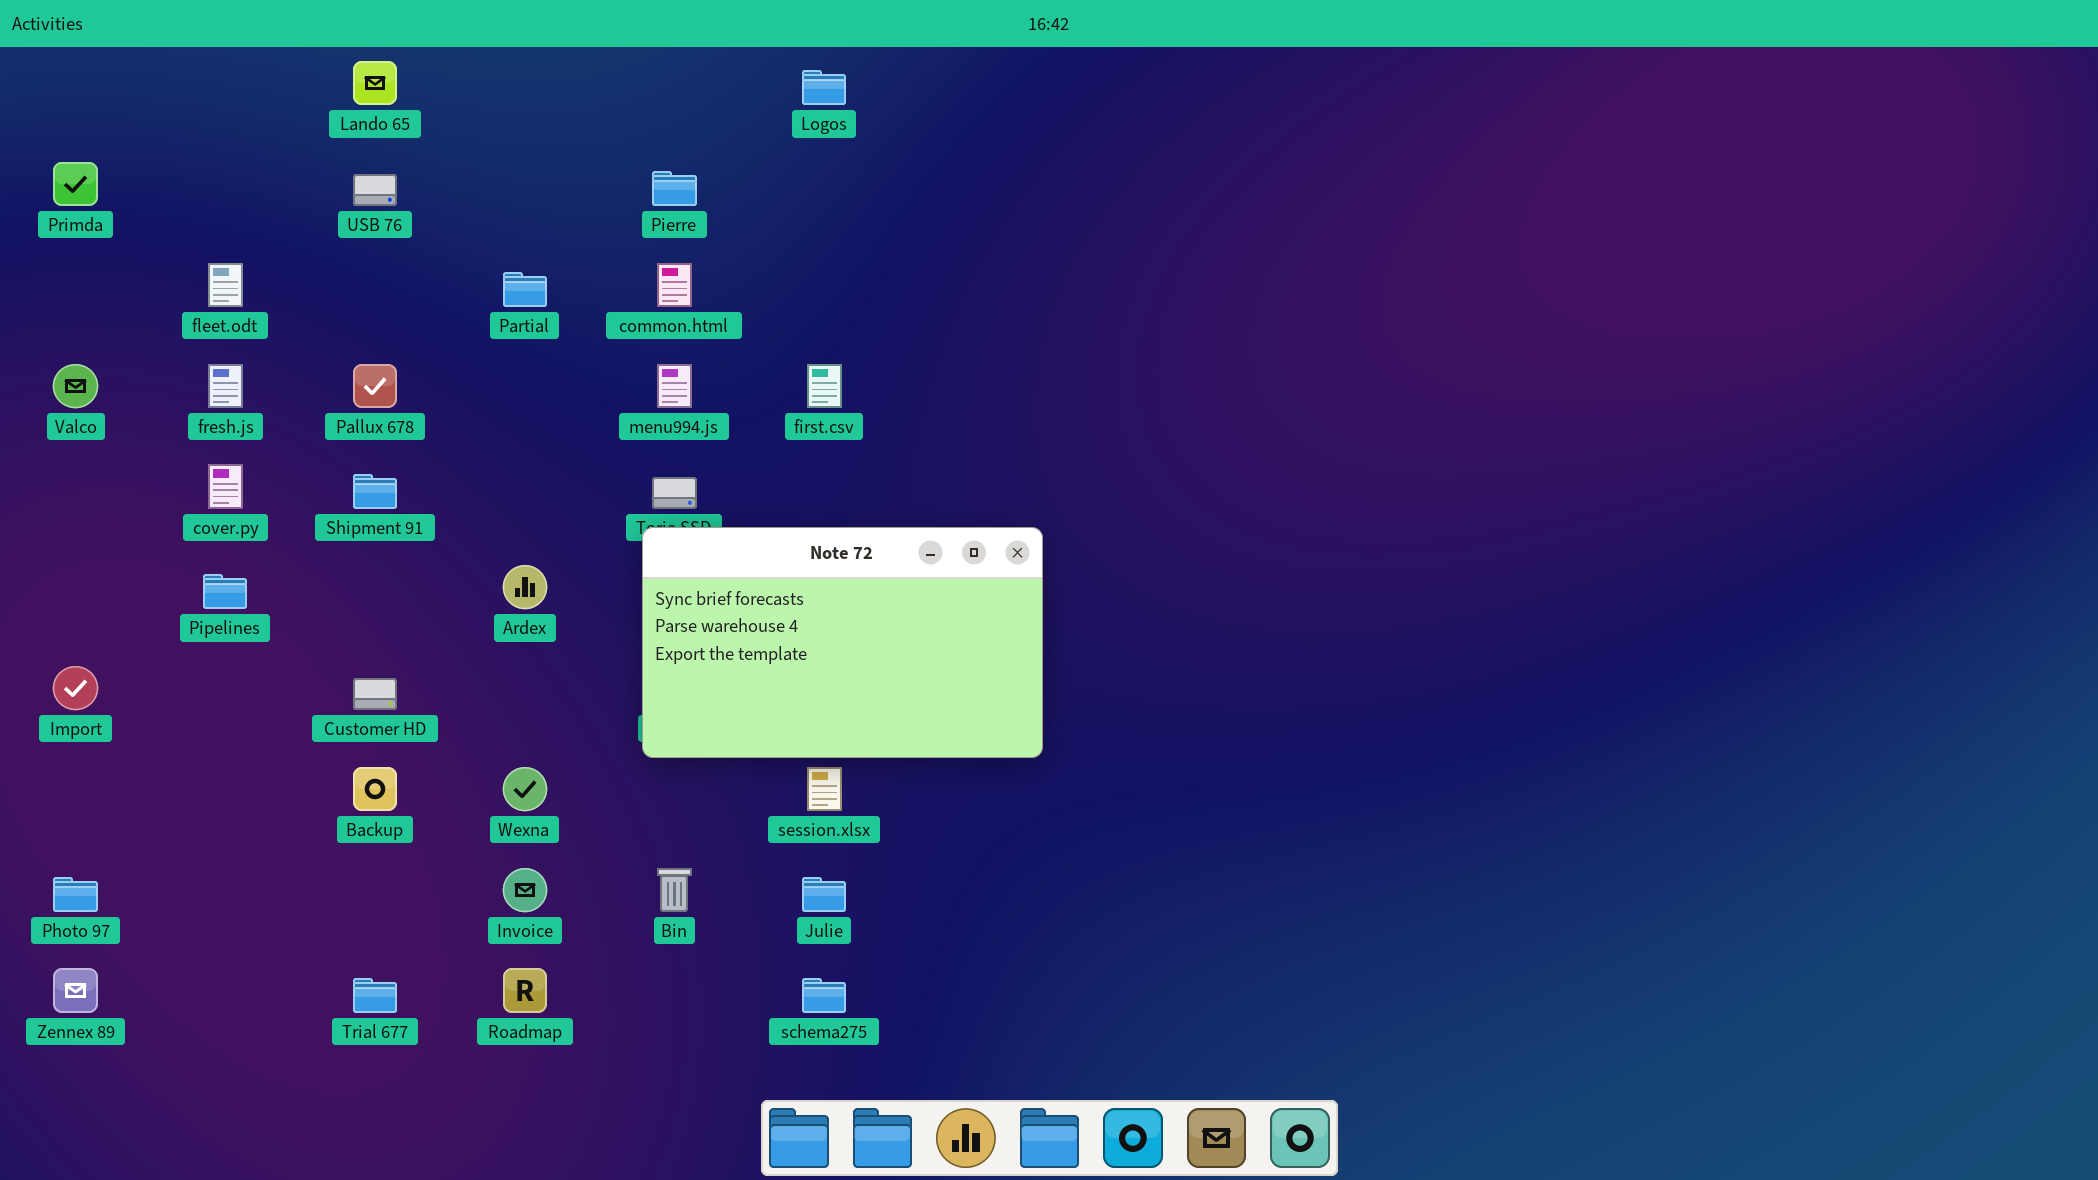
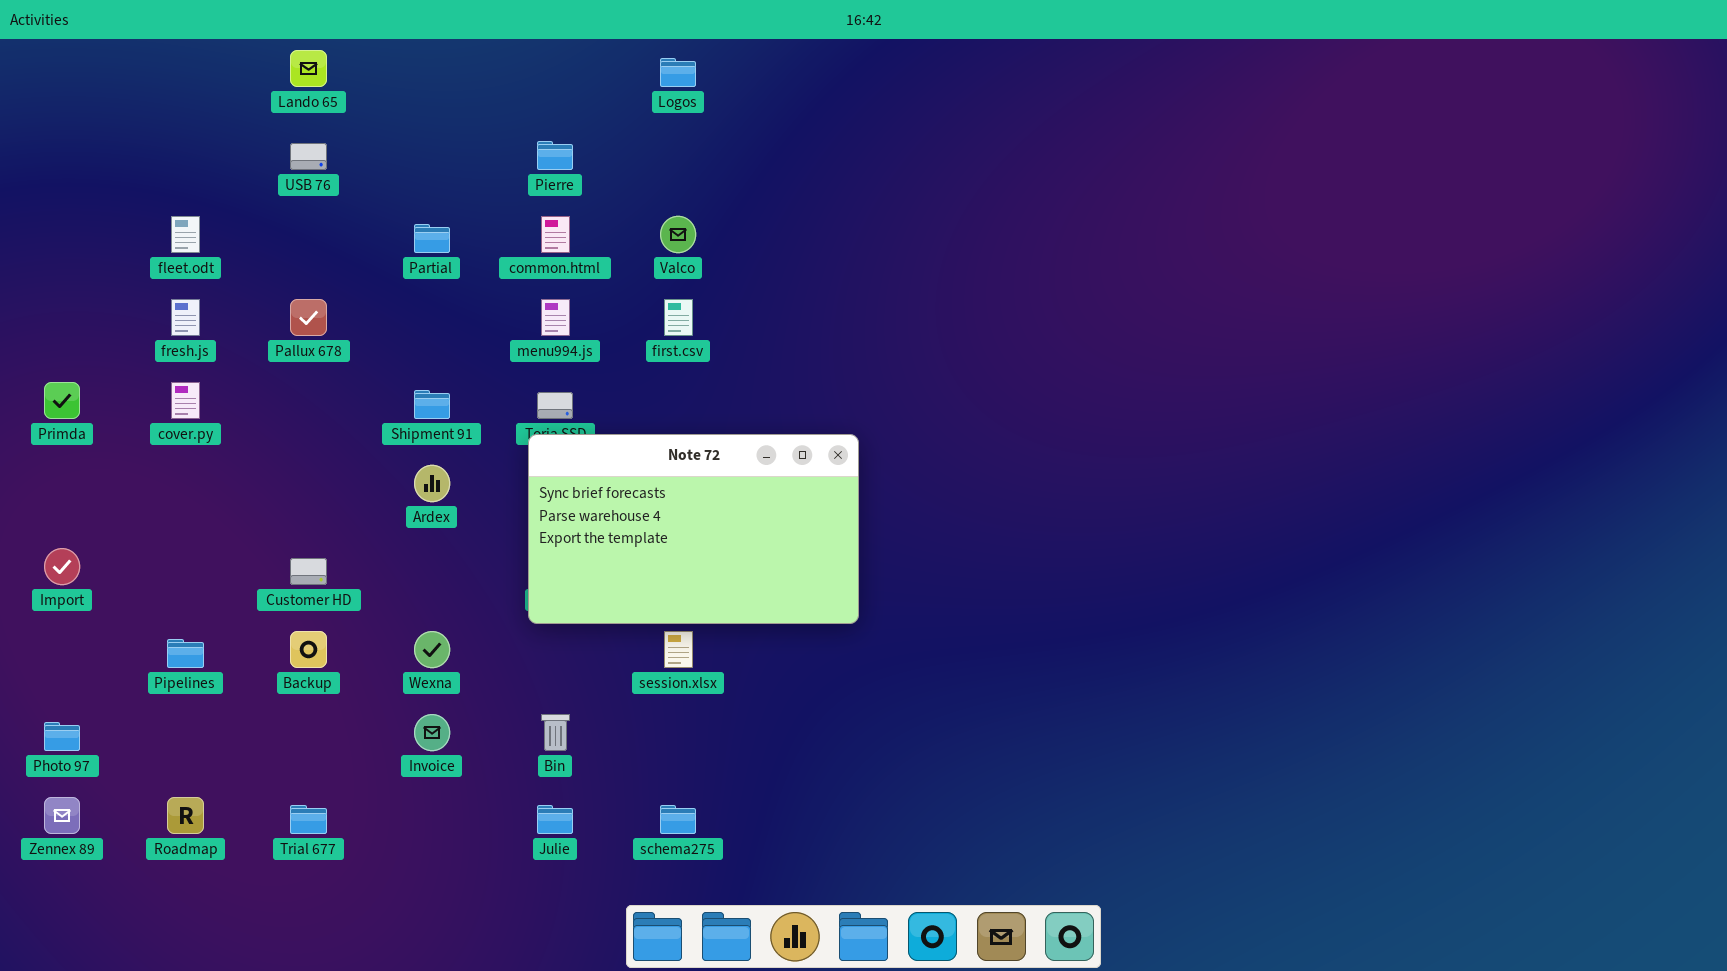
Primda: [53,162,98,206] -> [44,382,80,419], moved
Valco: [53,364,98,408] -> [660,216,696,253], moved
Shipment 91: [353,474,397,509] -> [414,390,450,419], moved
Pipelines: [203,574,247,609] -> [167,639,204,668], moved
Julie: [802,877,846,912] -> [537,805,573,834], moved
Roadmap: [503,968,547,1013] -> [167,797,204,834], moved

